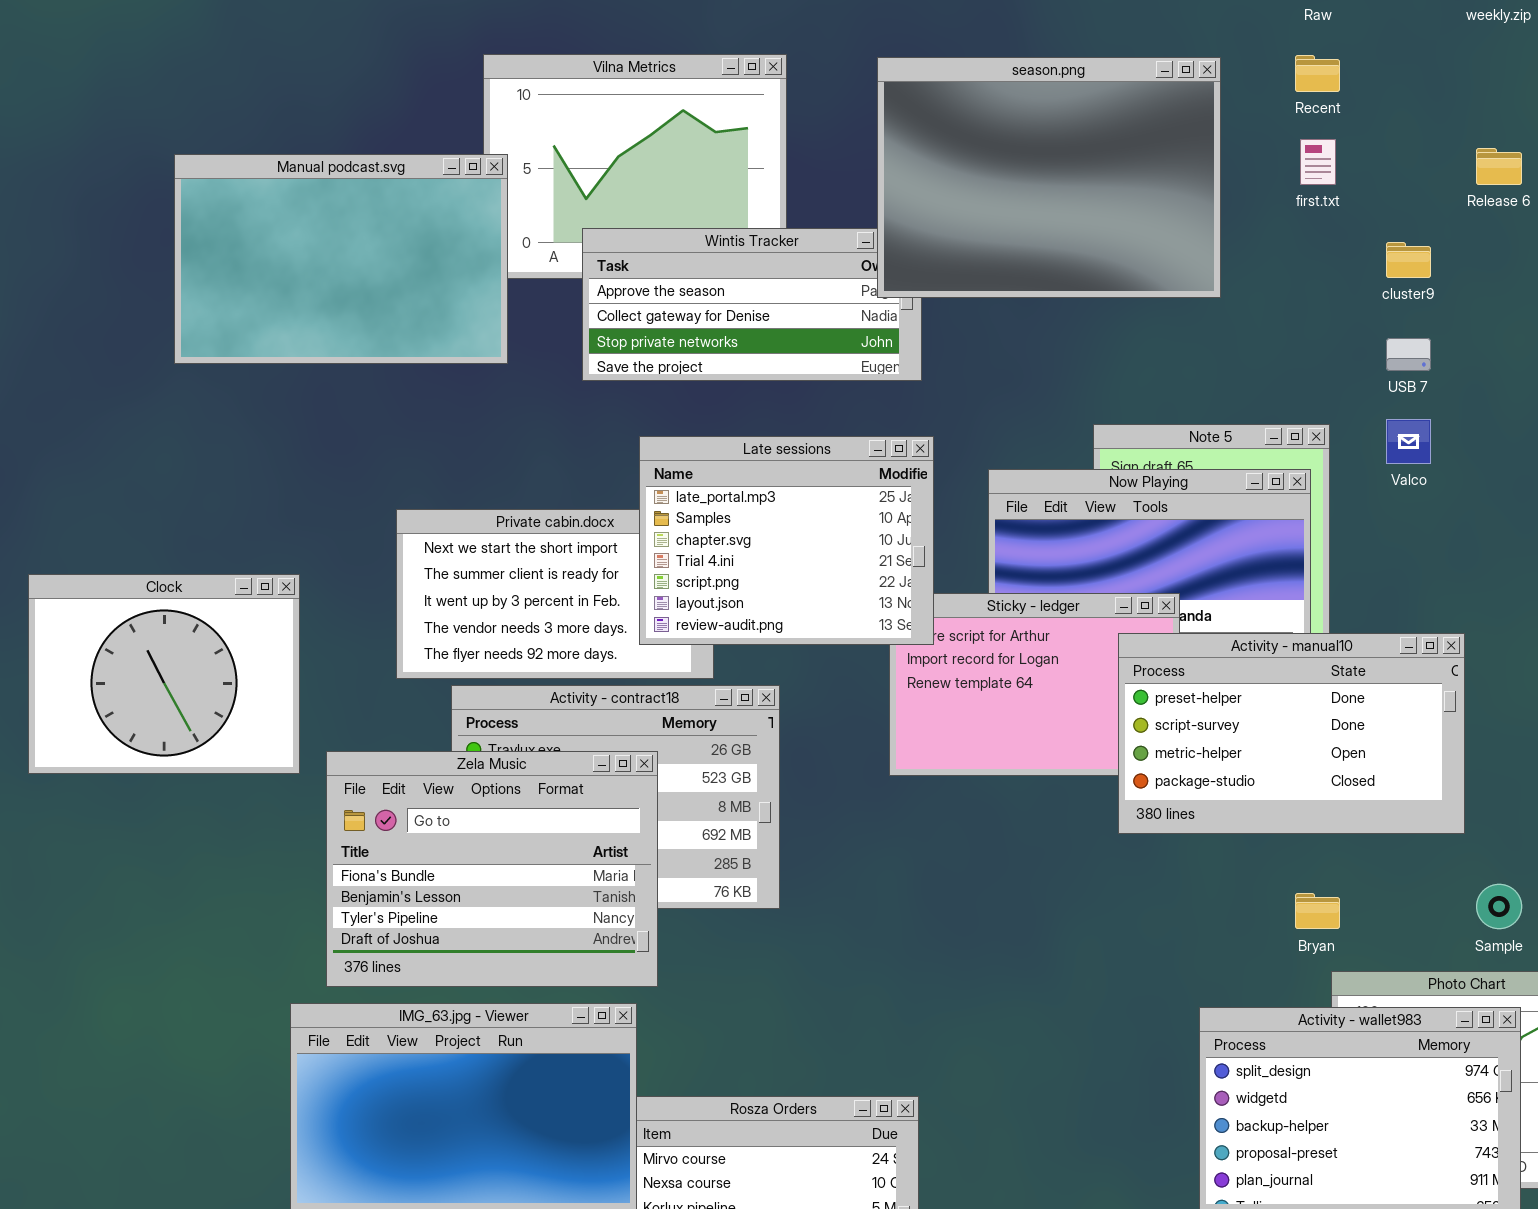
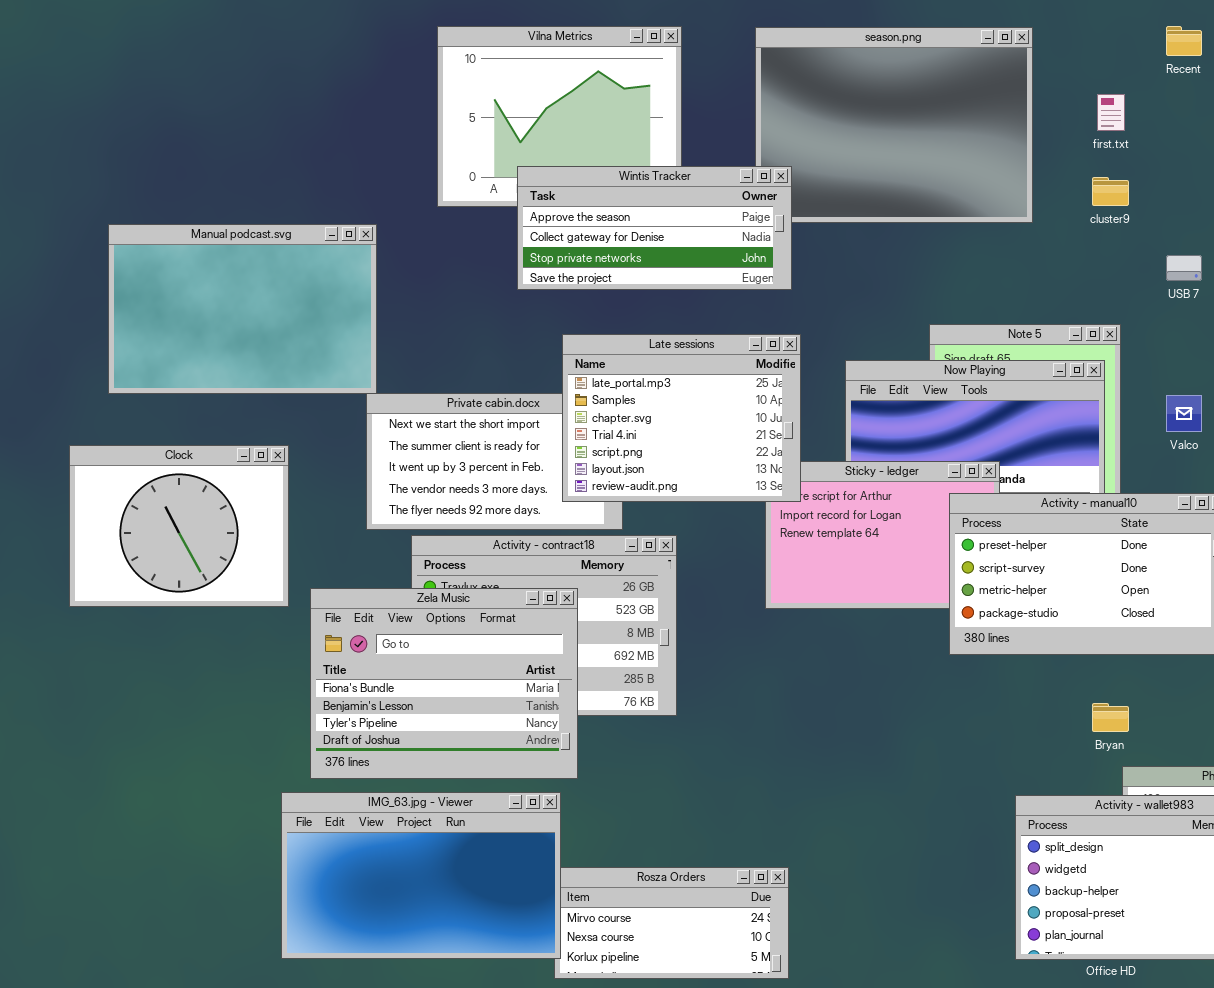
Recent: [1295,55,1340,92] -> [1166,26,1202,56], moved
Manual podcast.svg: [174,154,508,364] -> [108,224,377,394], moved
Wintis Tracker: [582,228,922,381] -> [517,166,792,290], raised
cluster9: [1386,242,1431,278] -> [1092,177,1129,206], moved
Valco: [1386,419,1431,464] -> [1166,395,1202,432], moved

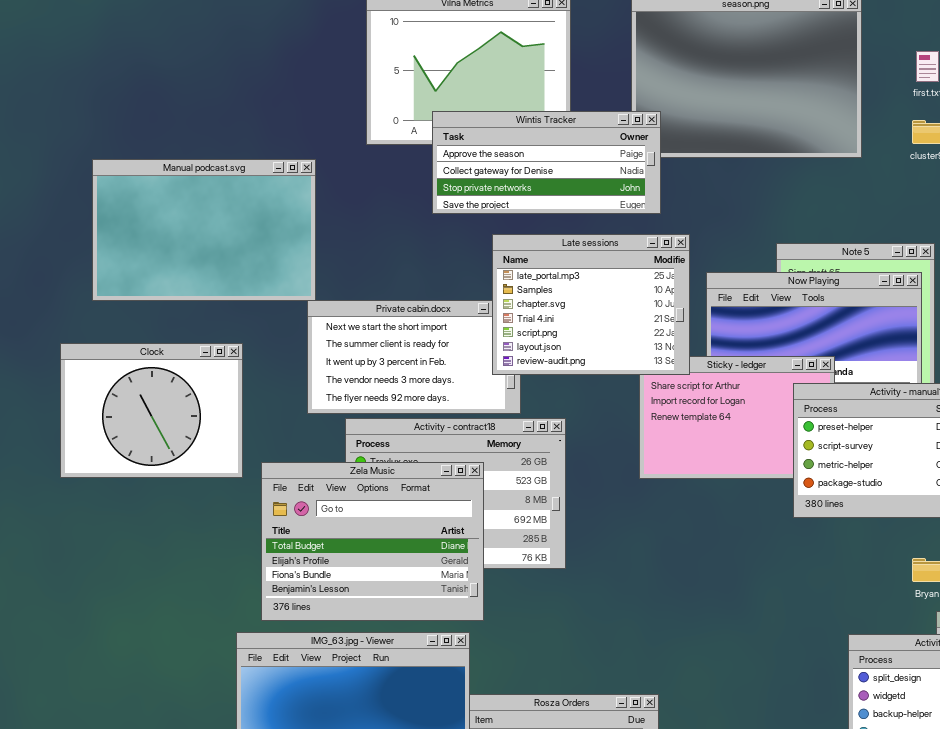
Late sessions: [562,334,801,502] -> [492,234,690,375], moved
Zela Music: [310,588,578,779] -> [261,462,484,621], scrolled up 2 rows

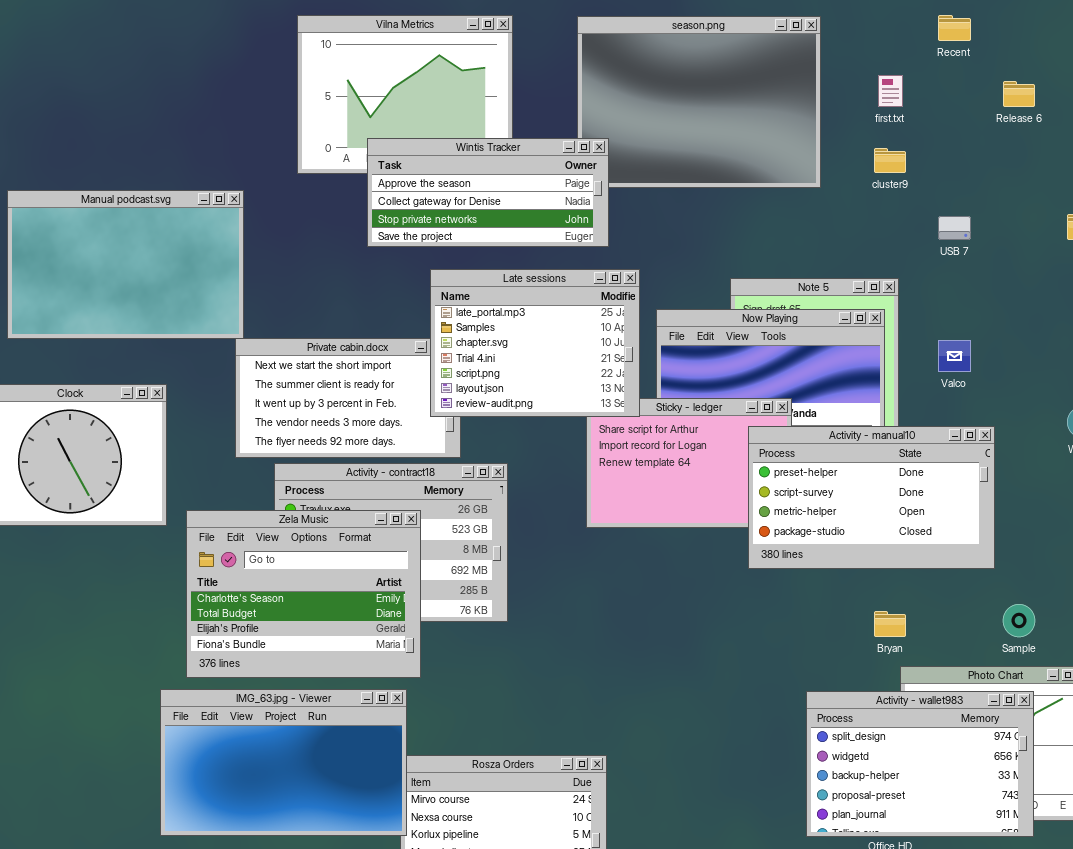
Zela Music: [261,462,484,621] -> [186,510,421,678], scrolled up 1 row

